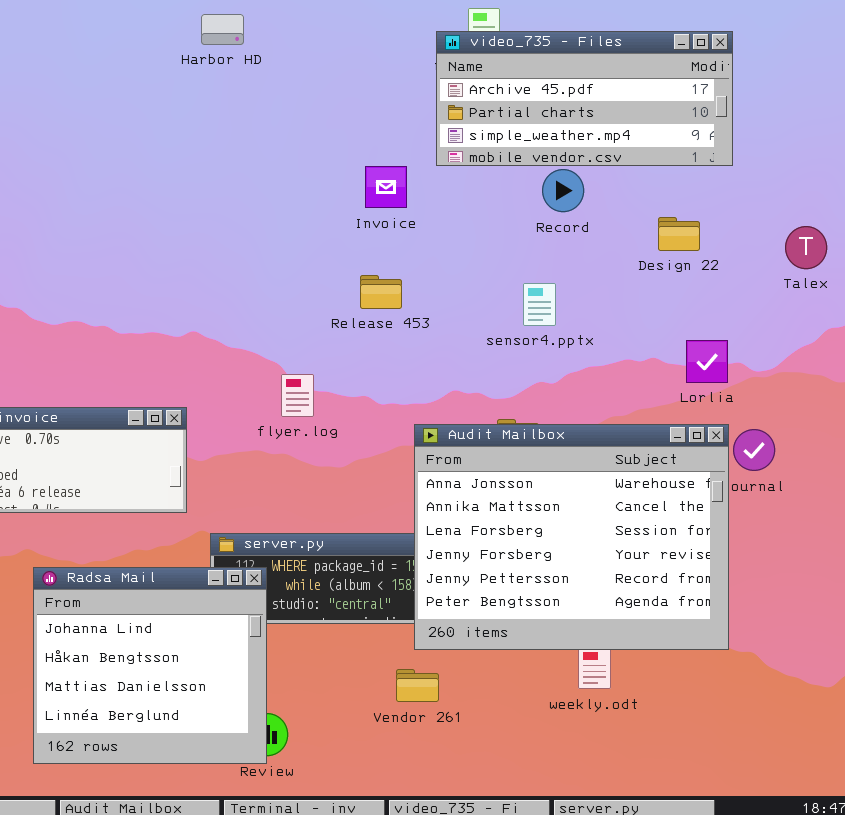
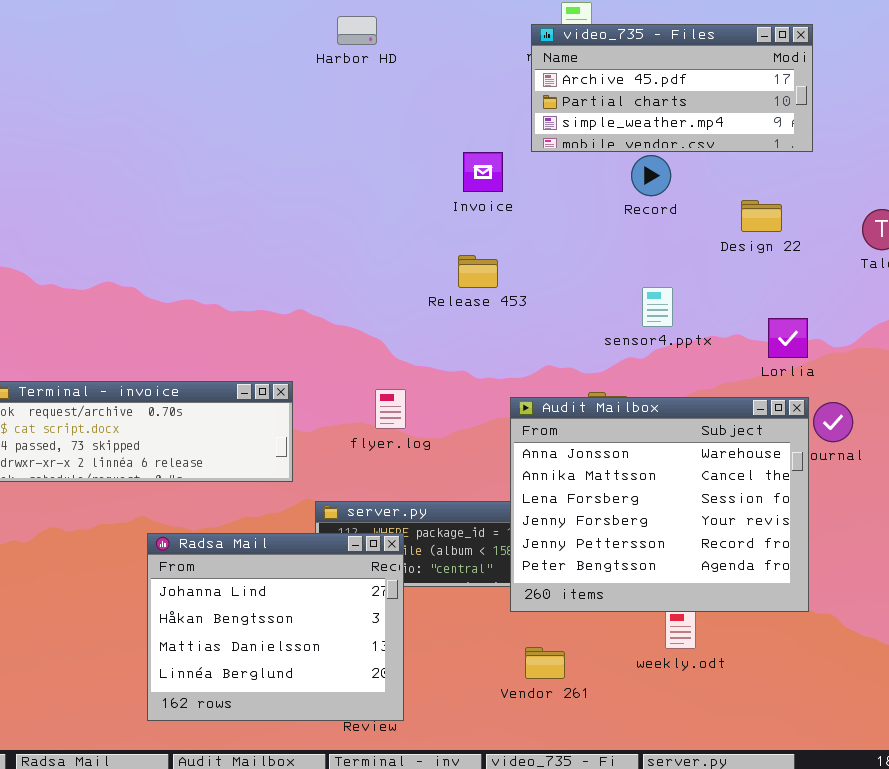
Harbor HD: [201,14,244,45] -> [337,16,377,45], moved
sensor4.pptx: [523,283,556,326] -> [642,287,673,327], moved
flyer.log: [281,374,314,417] -> [375,389,406,429], moved
Radsa Mail: [33,567,267,764] -> [147,533,404,721], resized
Vendor 261: [396,669,439,702] -> [525,647,565,679], moved

